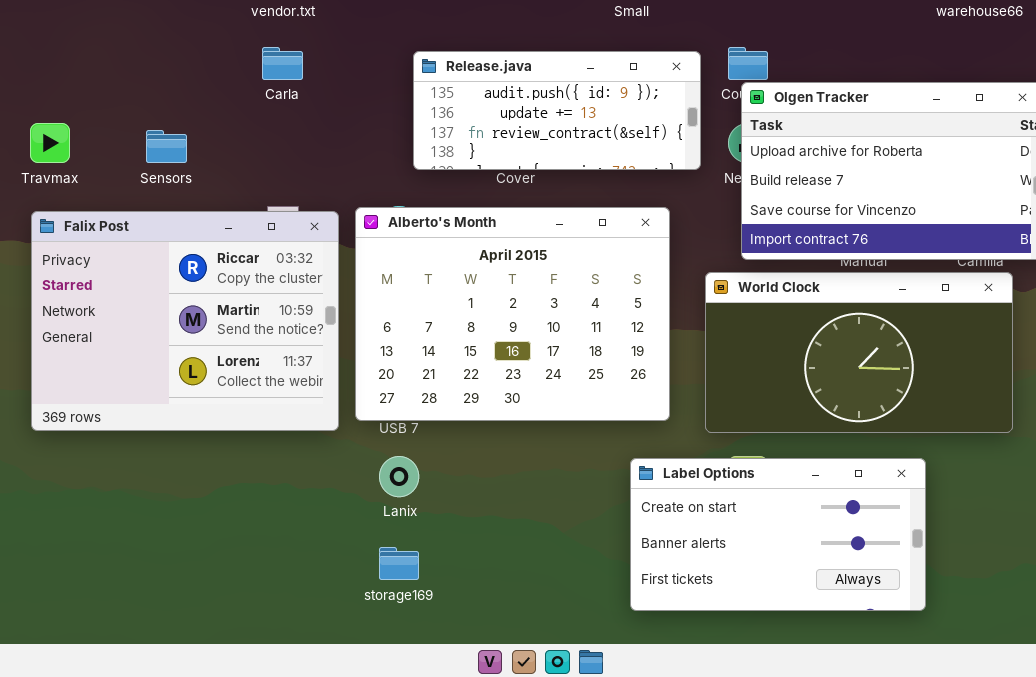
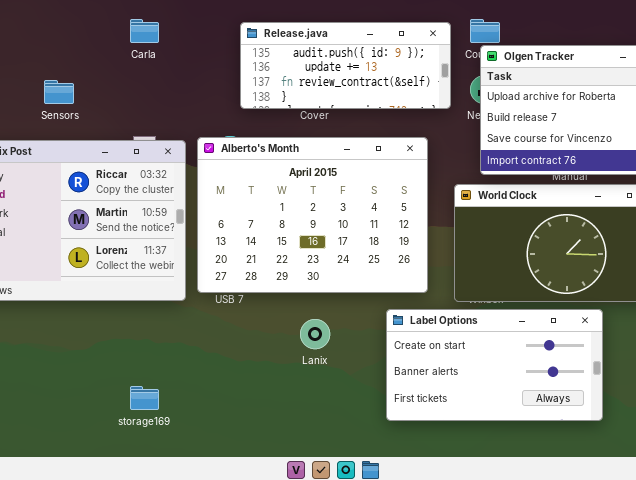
Lanix: [379,456,419,497] -> [300,319,330,349], moved
Label Options: [630,458,926,611] -> [386,309,603,421], moved
storage169: [379,547,419,580] -> [130,386,159,410], moved

